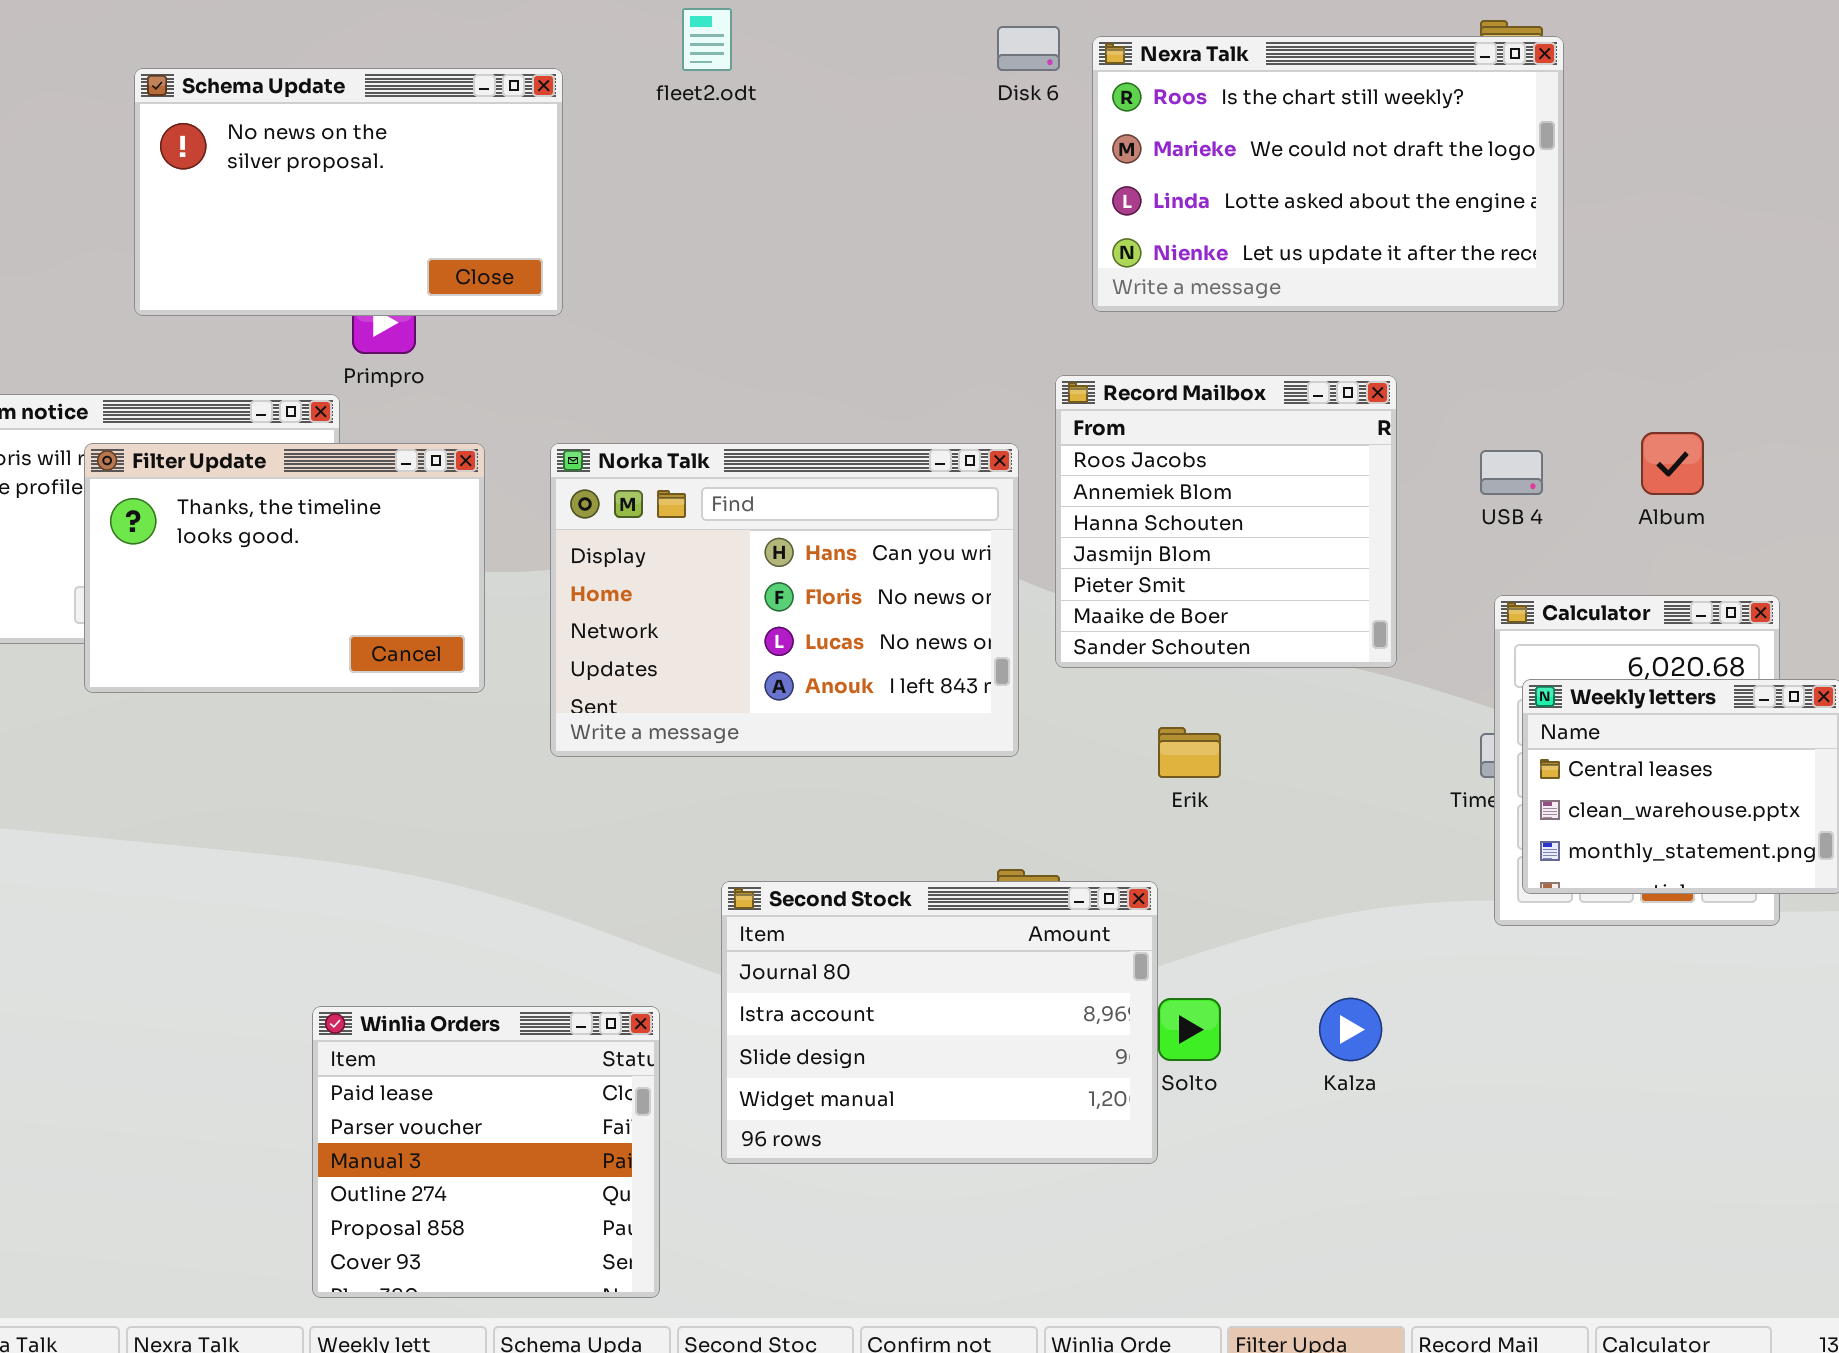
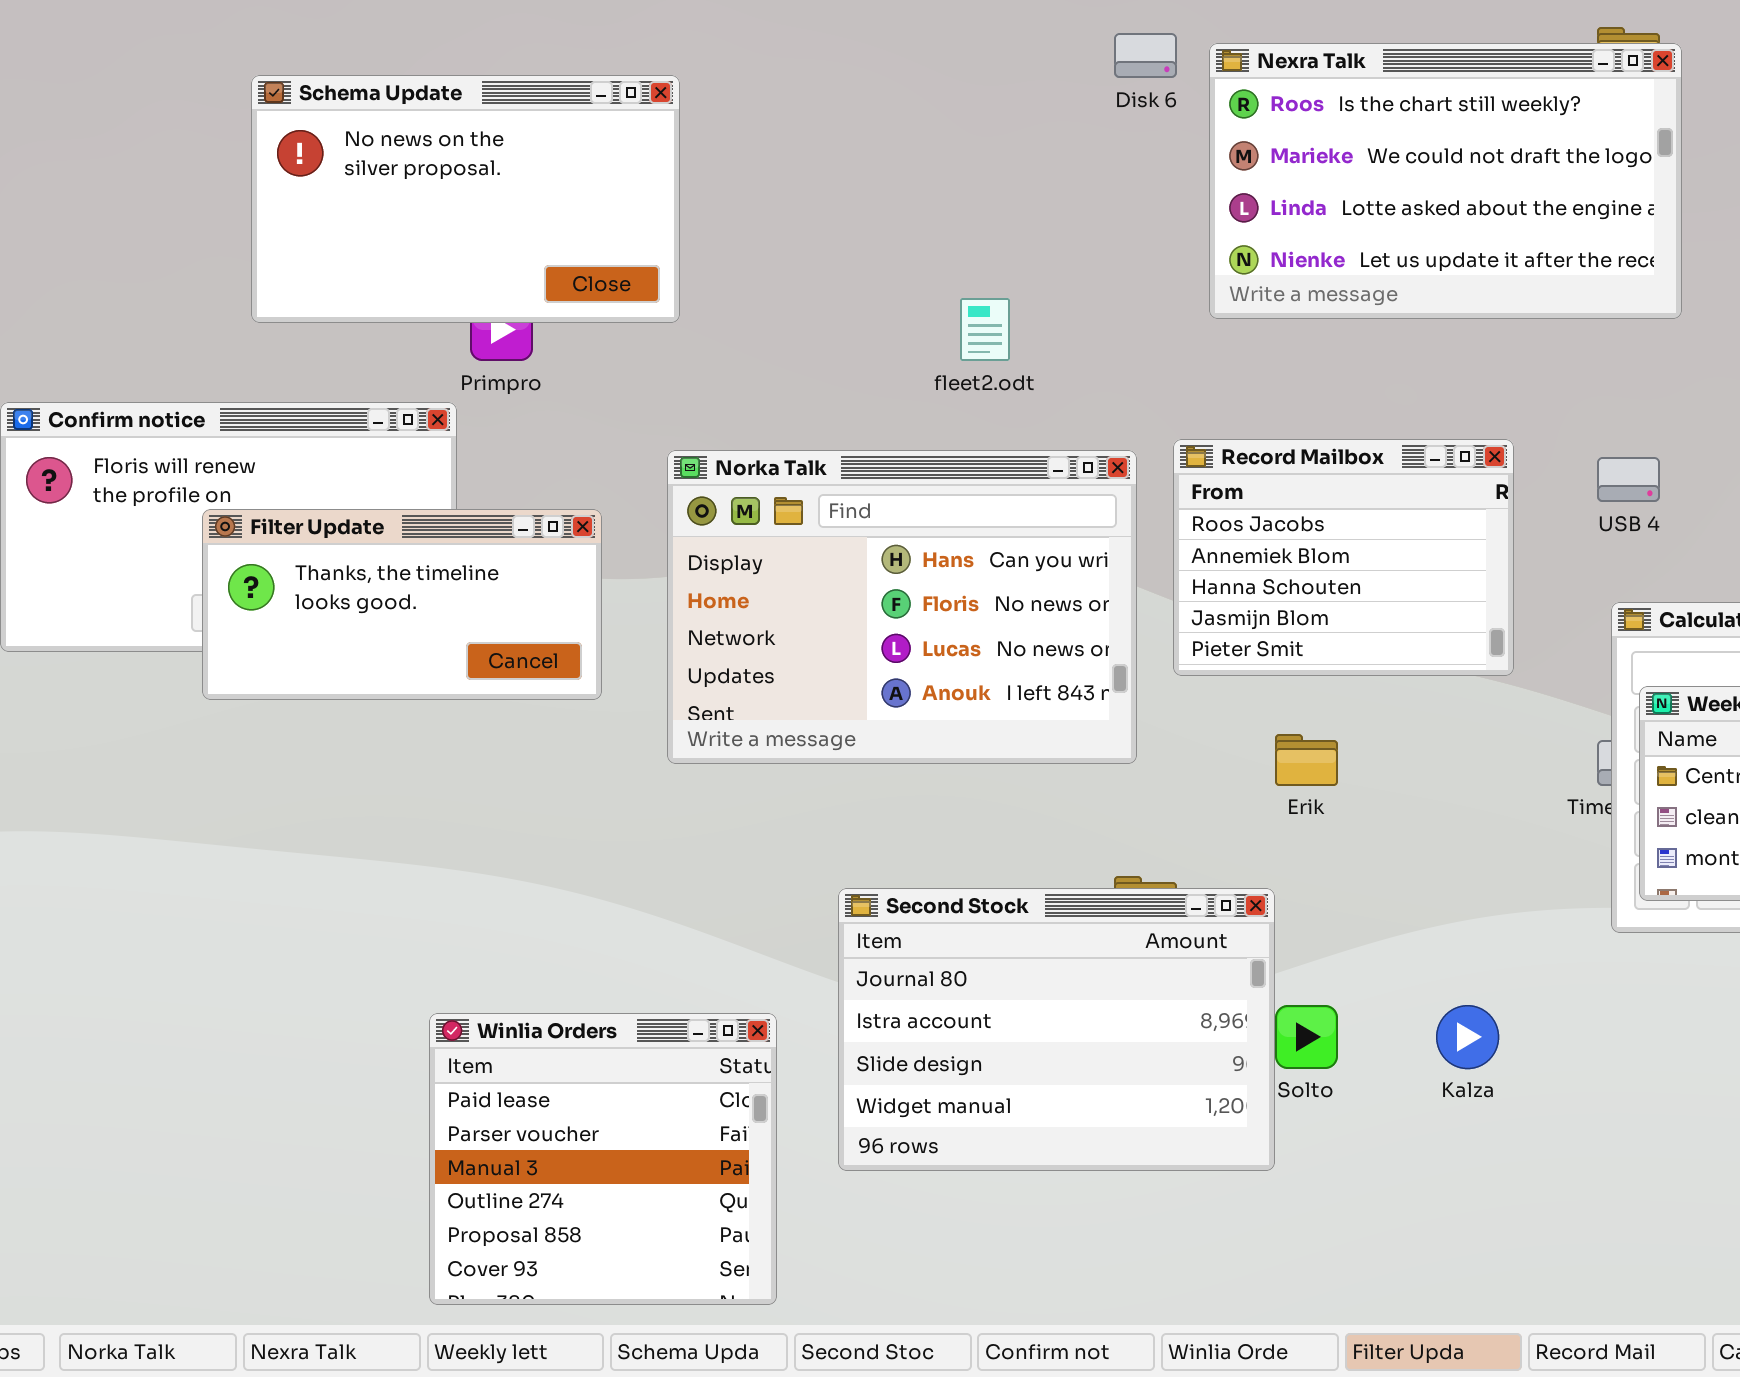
fleet2.odt: [682,8,732,71] -> [960,298,1010,361], moved
Record Mailbox: [1055,375,1397,668] -> [1173,439,1514,676], resized
Filter Update: [84,443,485,693] -> [202,509,602,700], resized

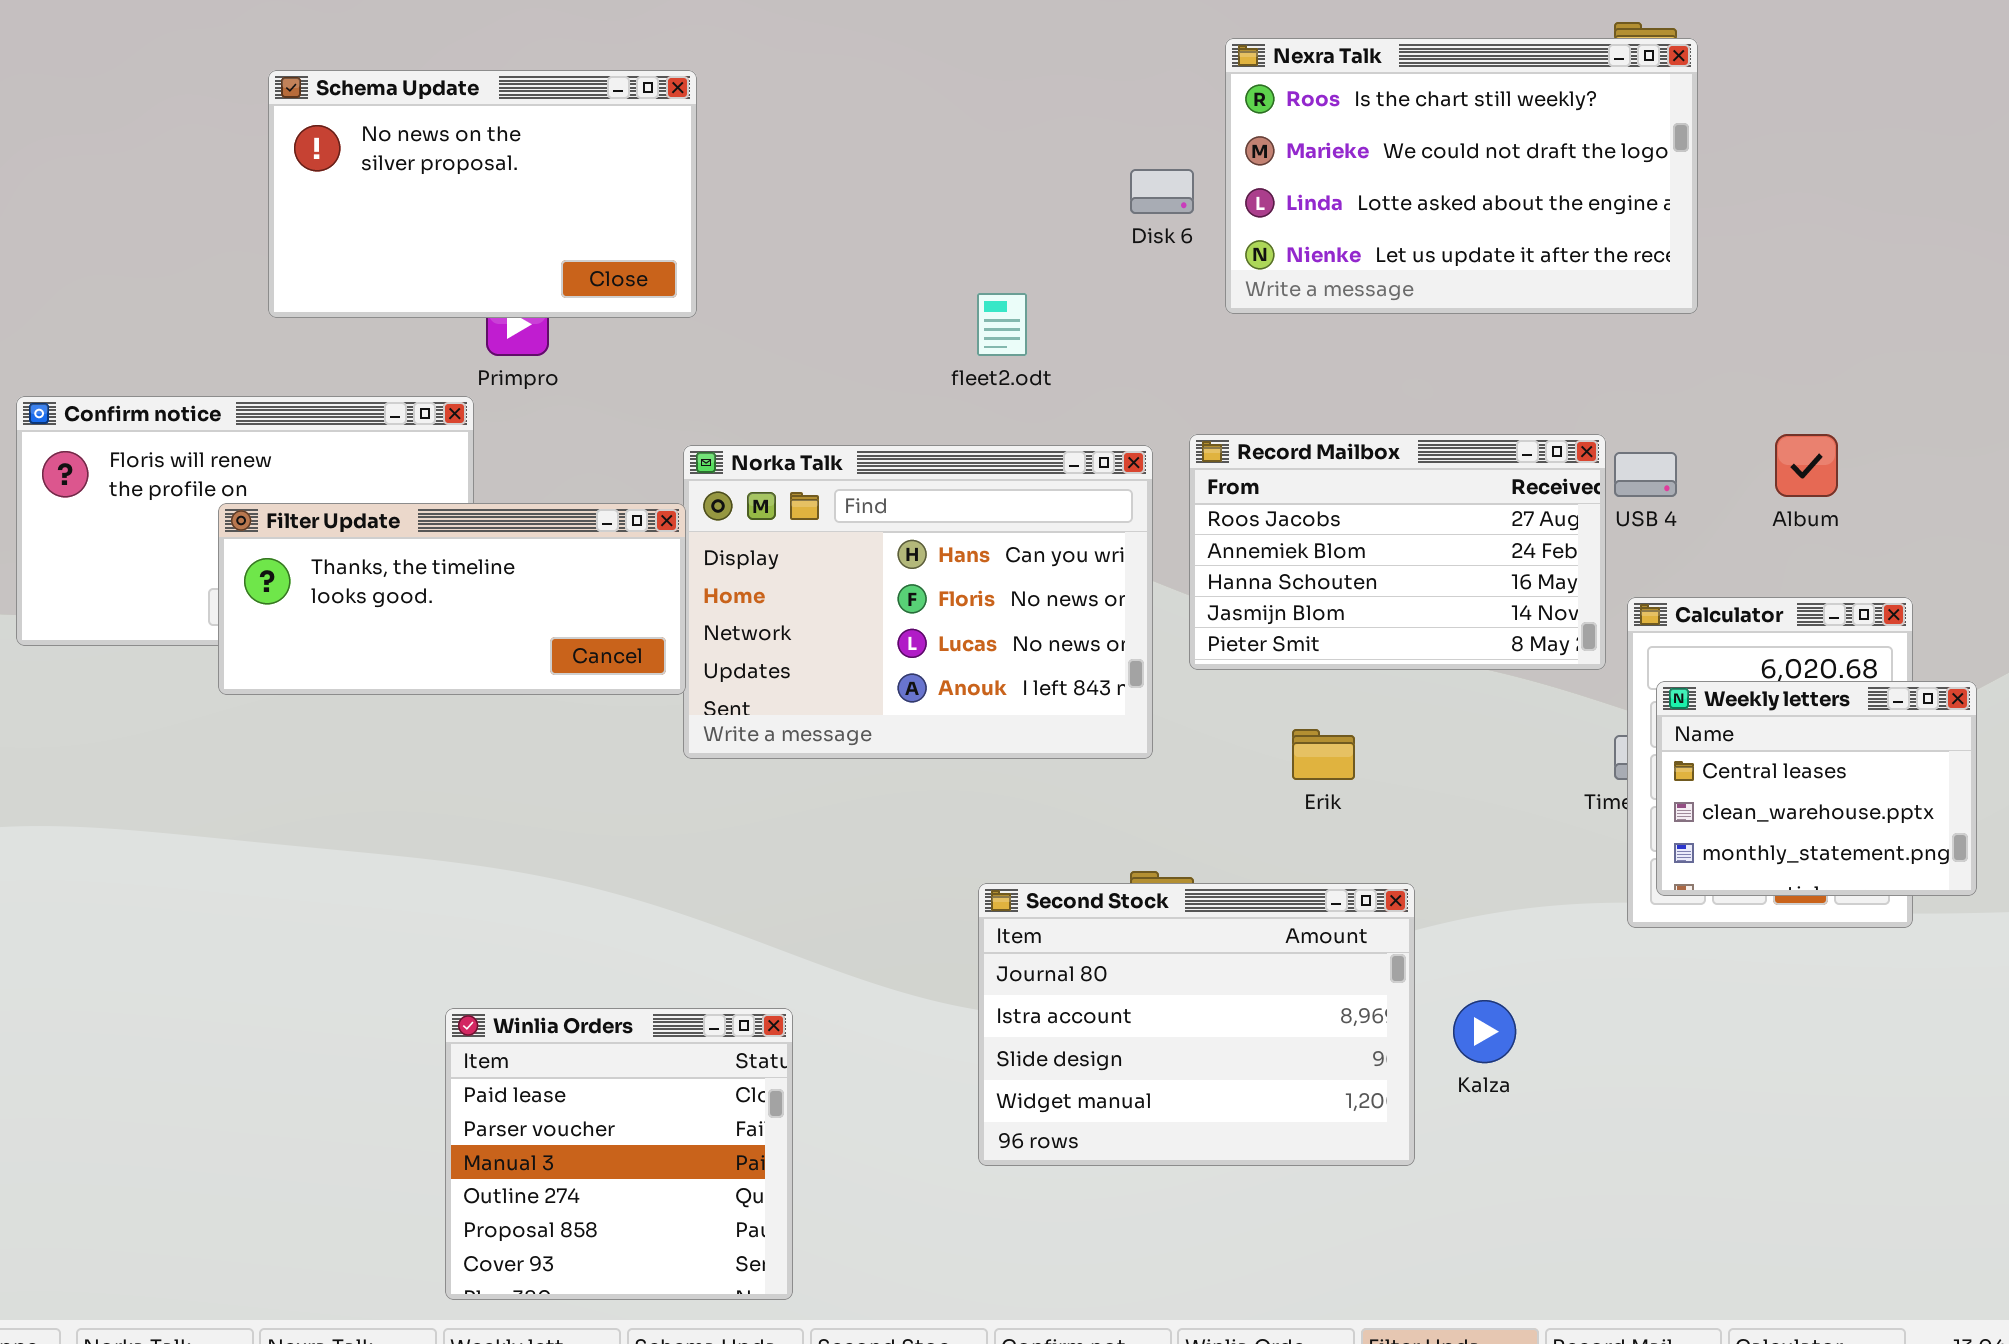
Disk 6: [1114,33,1177,78] -> [1130,169,1194,214], moved
Record Mailbox: [1173,439,1514,676] -> [1189,434,1606,670], resized
Filter Update: [202,509,602,700] -> [218,503,686,695], resized
Second Stock: [838,888,1275,1171] -> [978,883,1415,1166], moved

